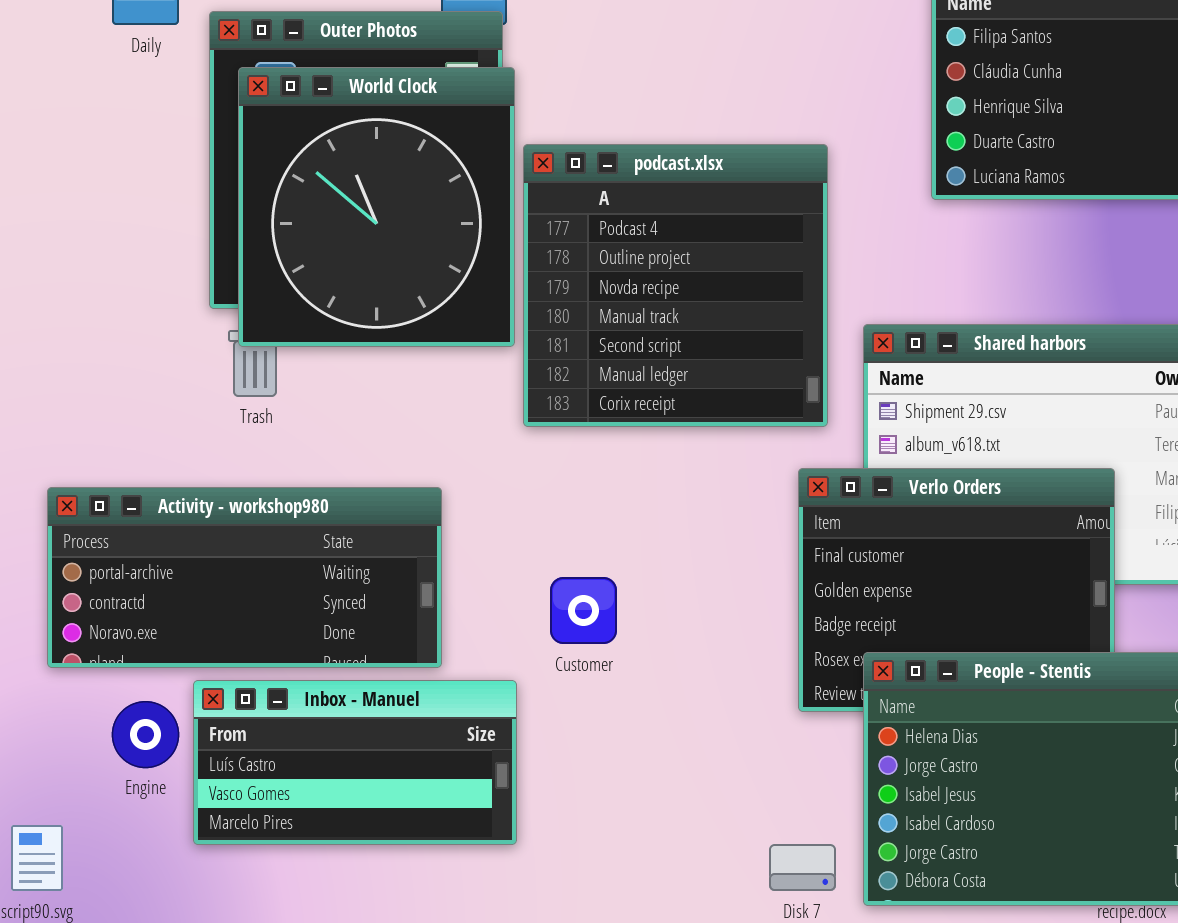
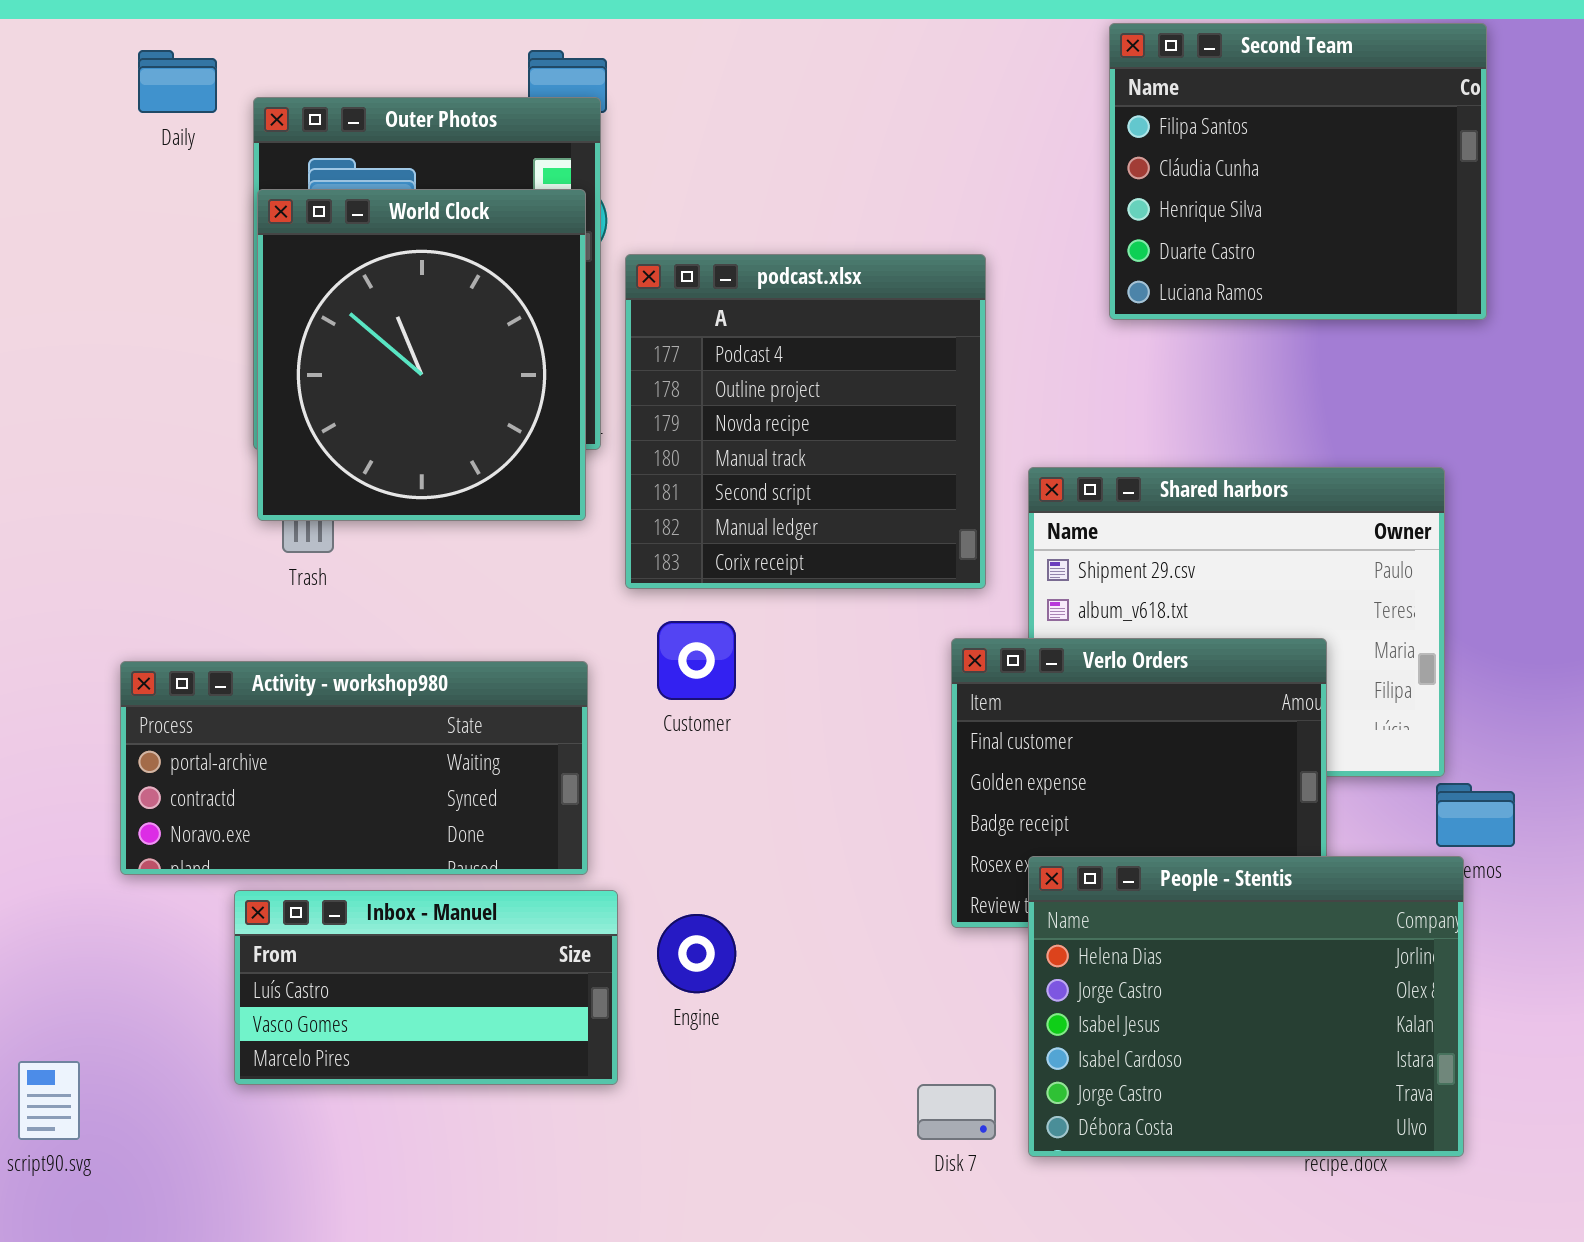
World Clock: [238,67,515,347] -> [257,189,586,521], moved
Activity - workshop980: [47,487,442,668] -> [120,661,588,875], moved
Customer: [550,577,617,644] -> [657,621,736,700], moved
Engine: [112,701,179,768] -> [657,914,736,993], moved

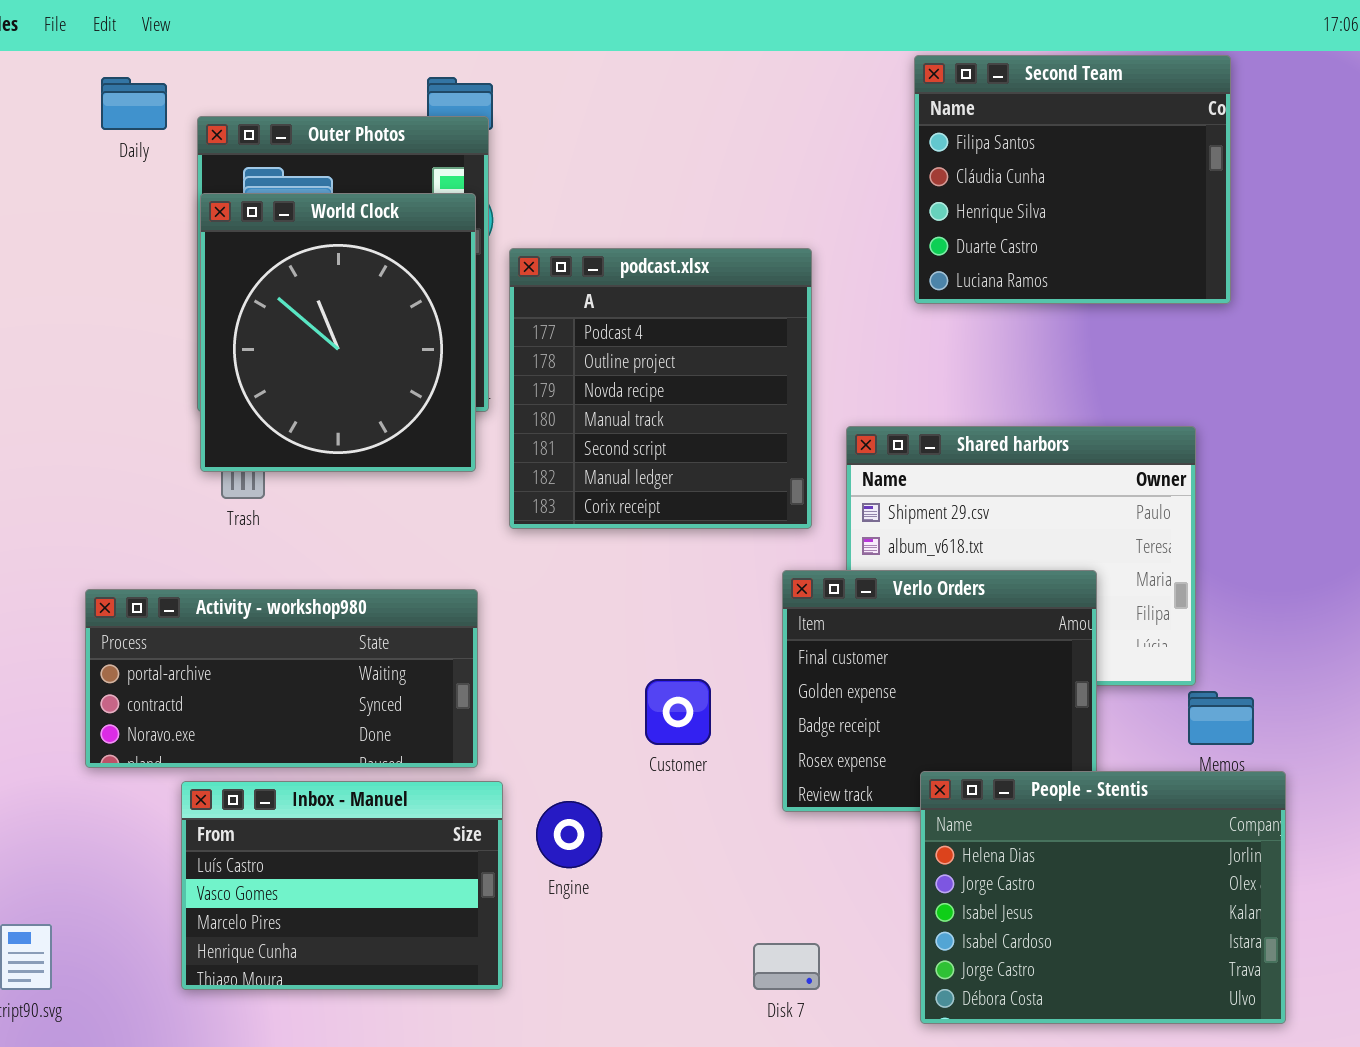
Customer: [657,621,736,700] -> [645,679,711,745], moved
People - Stentis: [1028,856,1464,1157] -> [920,771,1286,1024], moved
Inbox - Manuel: [234,890,618,1085] -> [181,781,503,990], resized

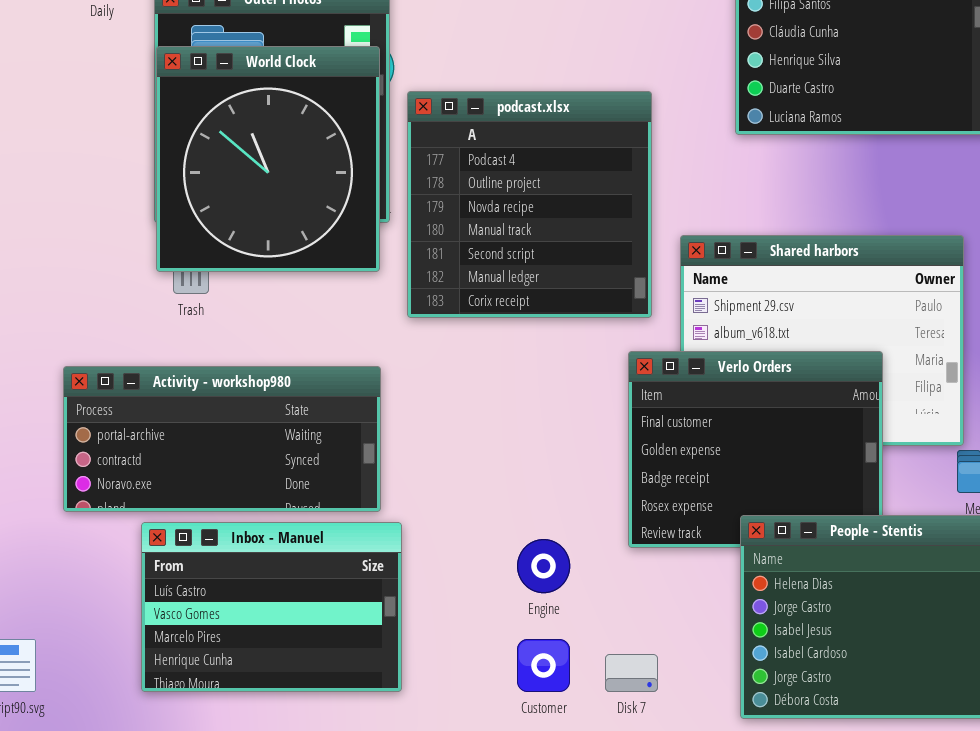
Customer: [645,679,711,745] -> [517,639,570,692], moved
Engine: [536,801,602,868] -> [517,539,570,593], moved

